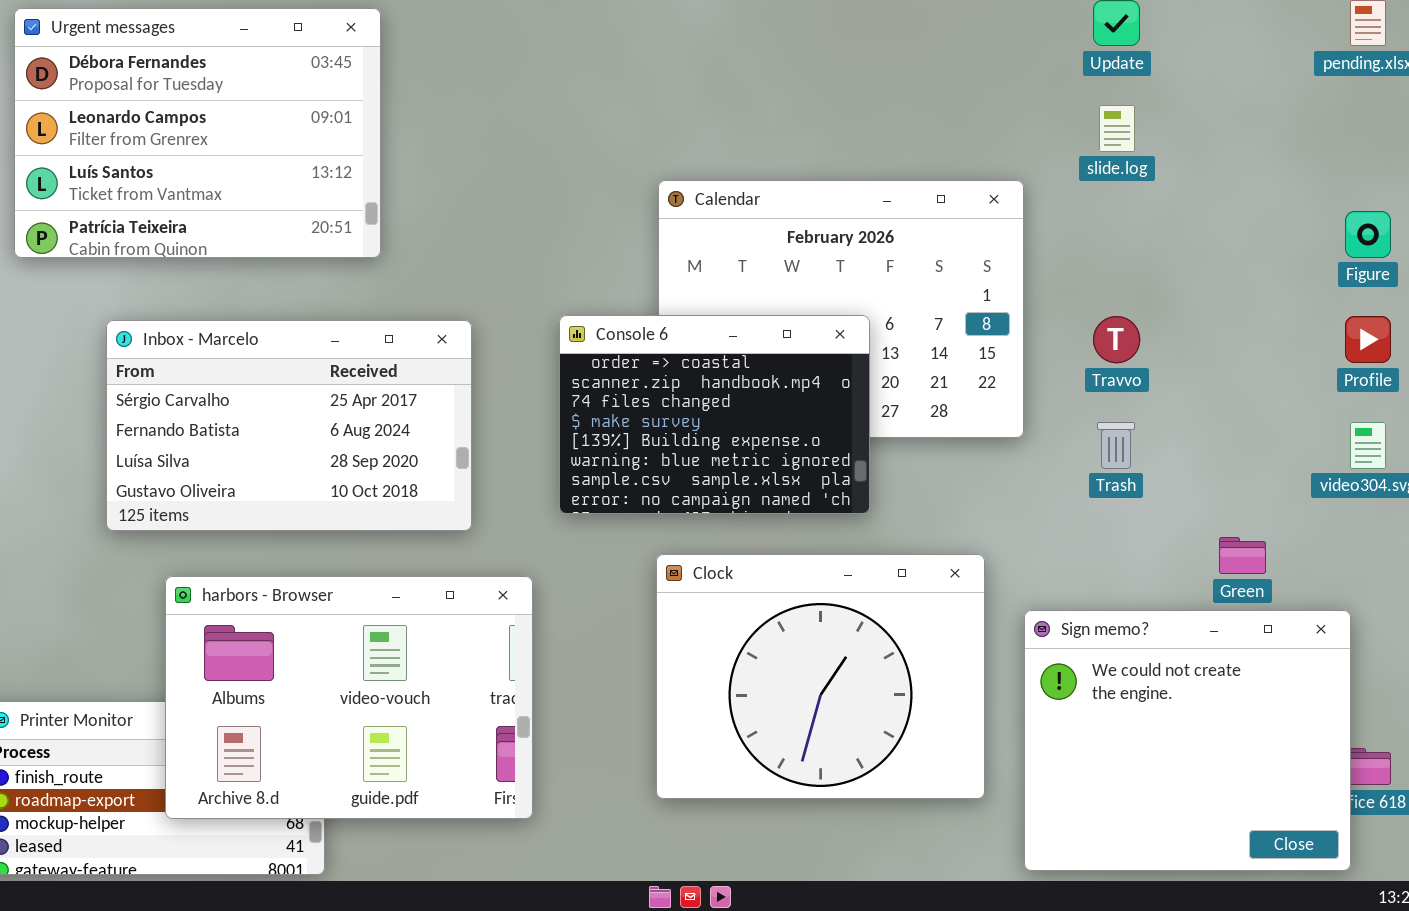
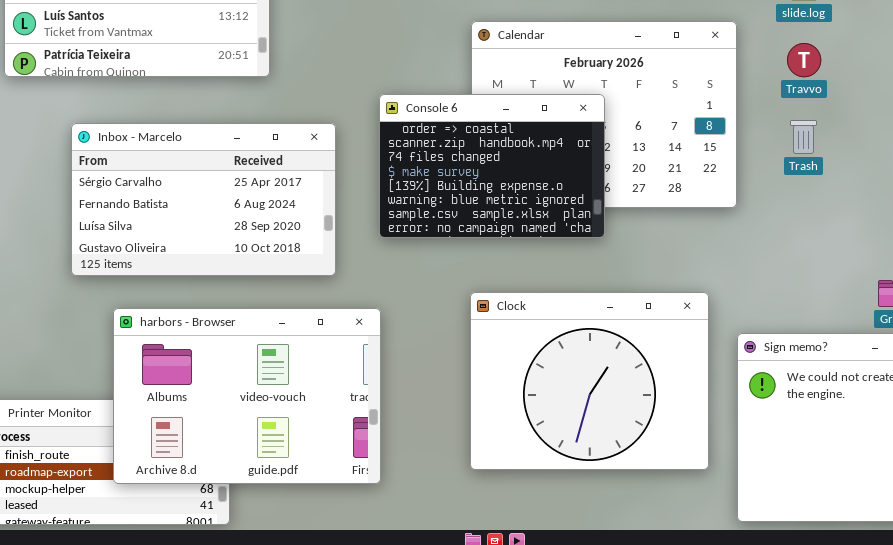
Console 6: [559,315,870,514] -> [379,94,605,238], moved
Travvo: [1093,316,1140,363] -> [787,43,821,77], moved
Trash: [1097,422,1135,469] -> [790,120,817,154], moved

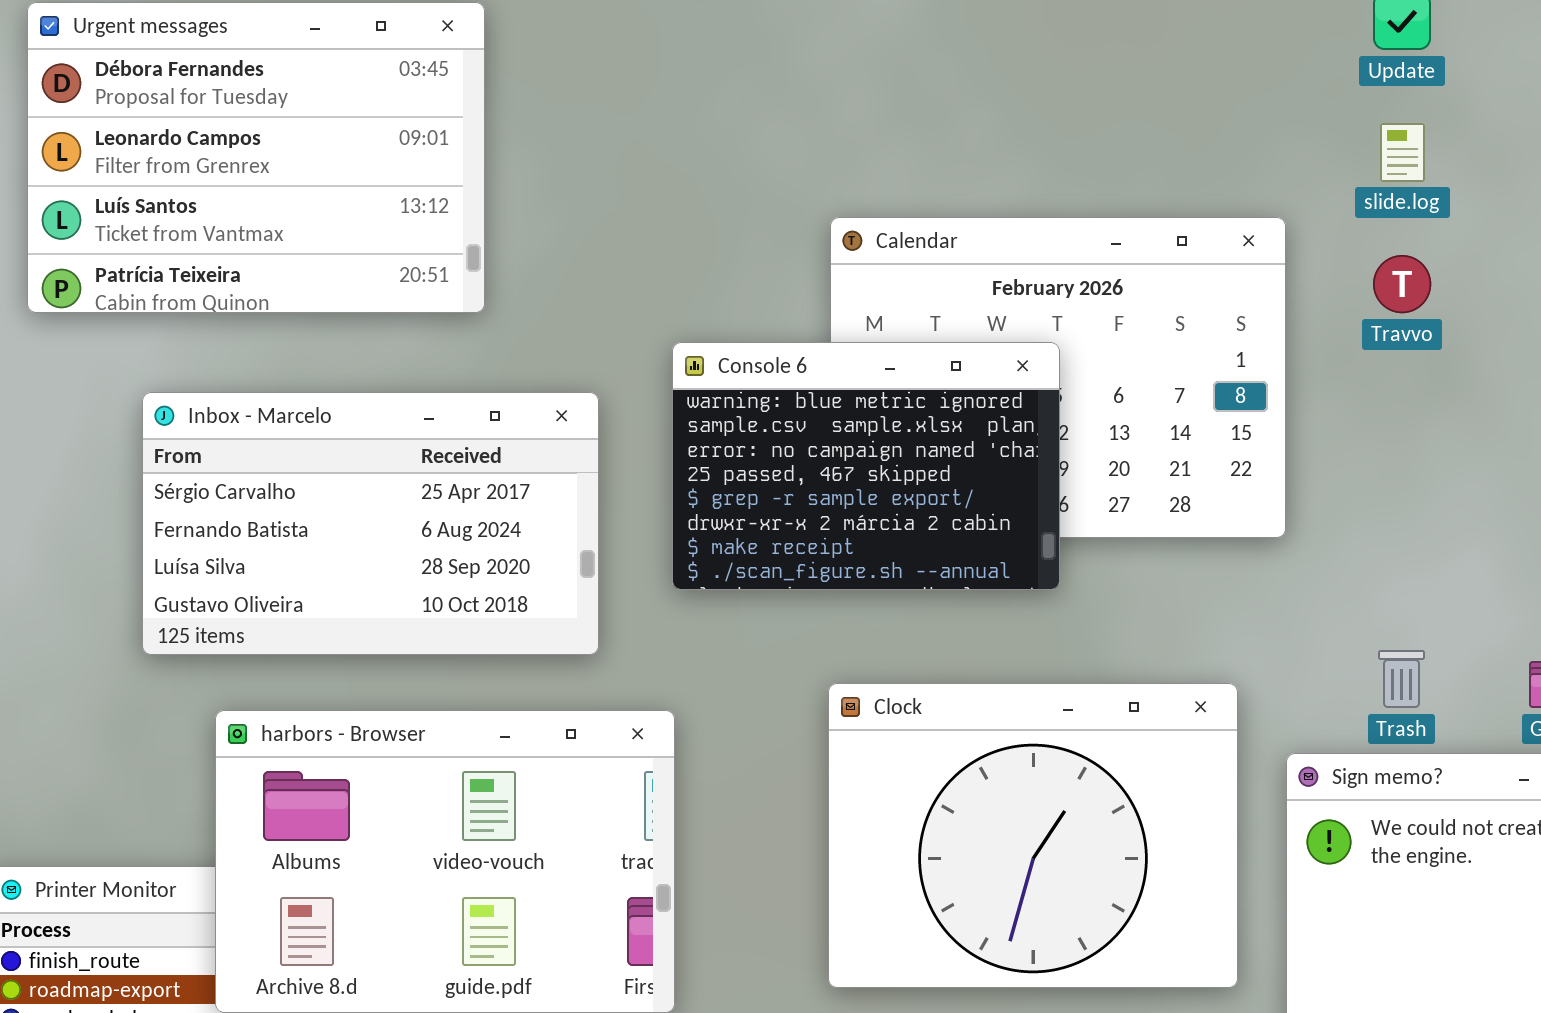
Console 6: [379,94,605,238] -> [672,342,1060,590], scrolled down 5 rows
Trash: [790,120,817,154] -> [1378,650,1425,708], moved

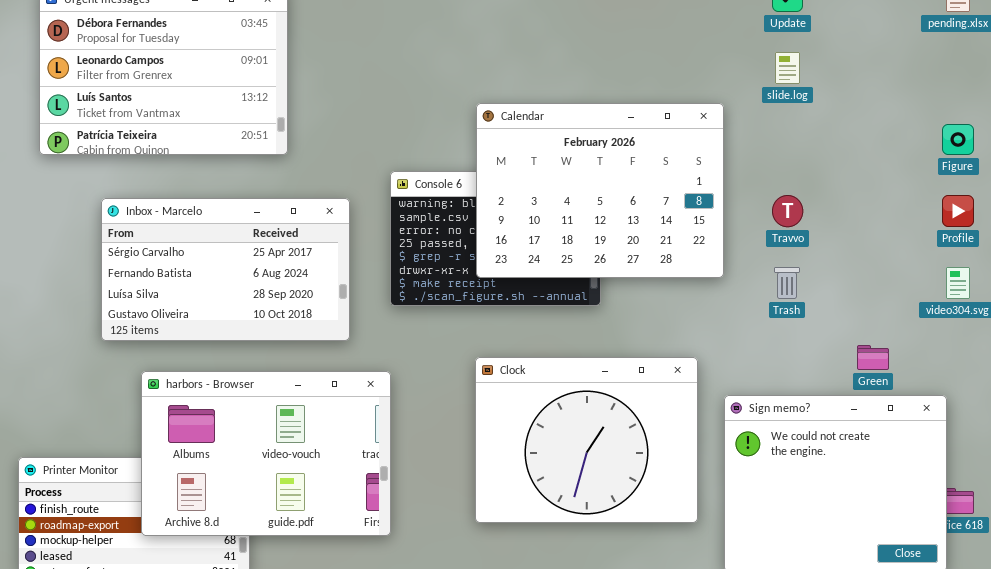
Calendar: [830,217,1286,538] -> [476,103,724,278], raised
Travvo: [1373,255,1431,313] -> [772,195,803,227], moved
Trash: [1378,650,1425,708] -> [774,267,800,299], moved

